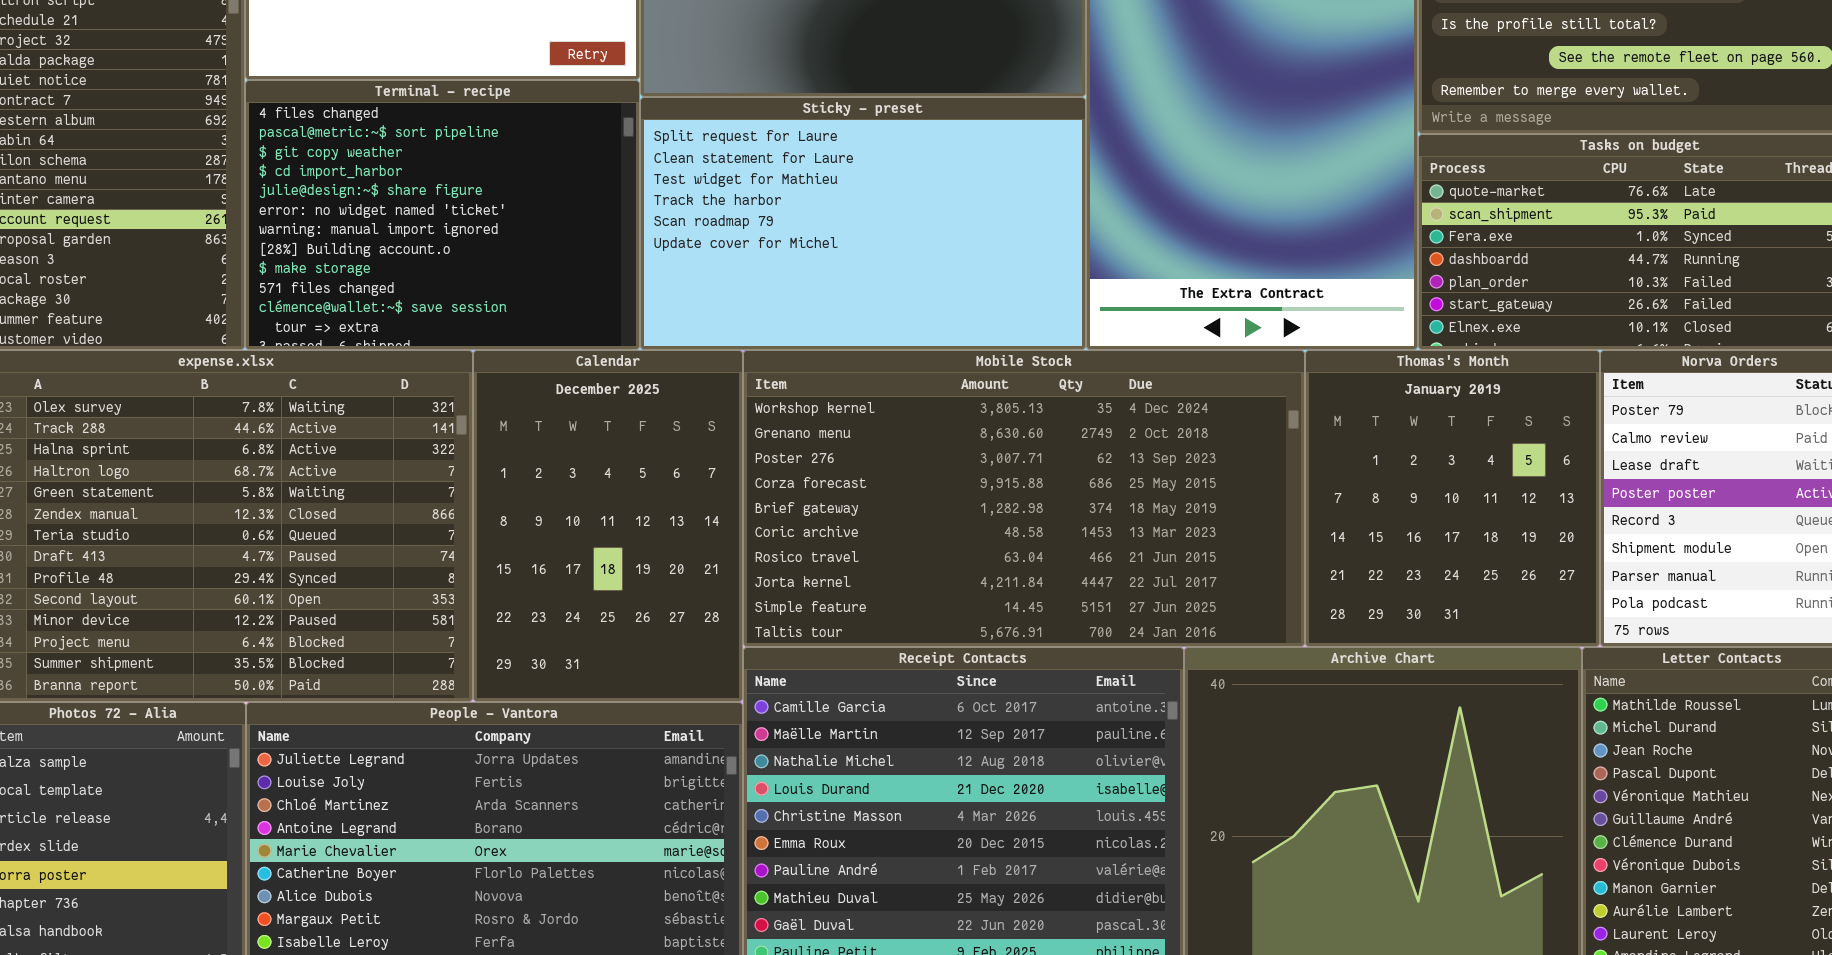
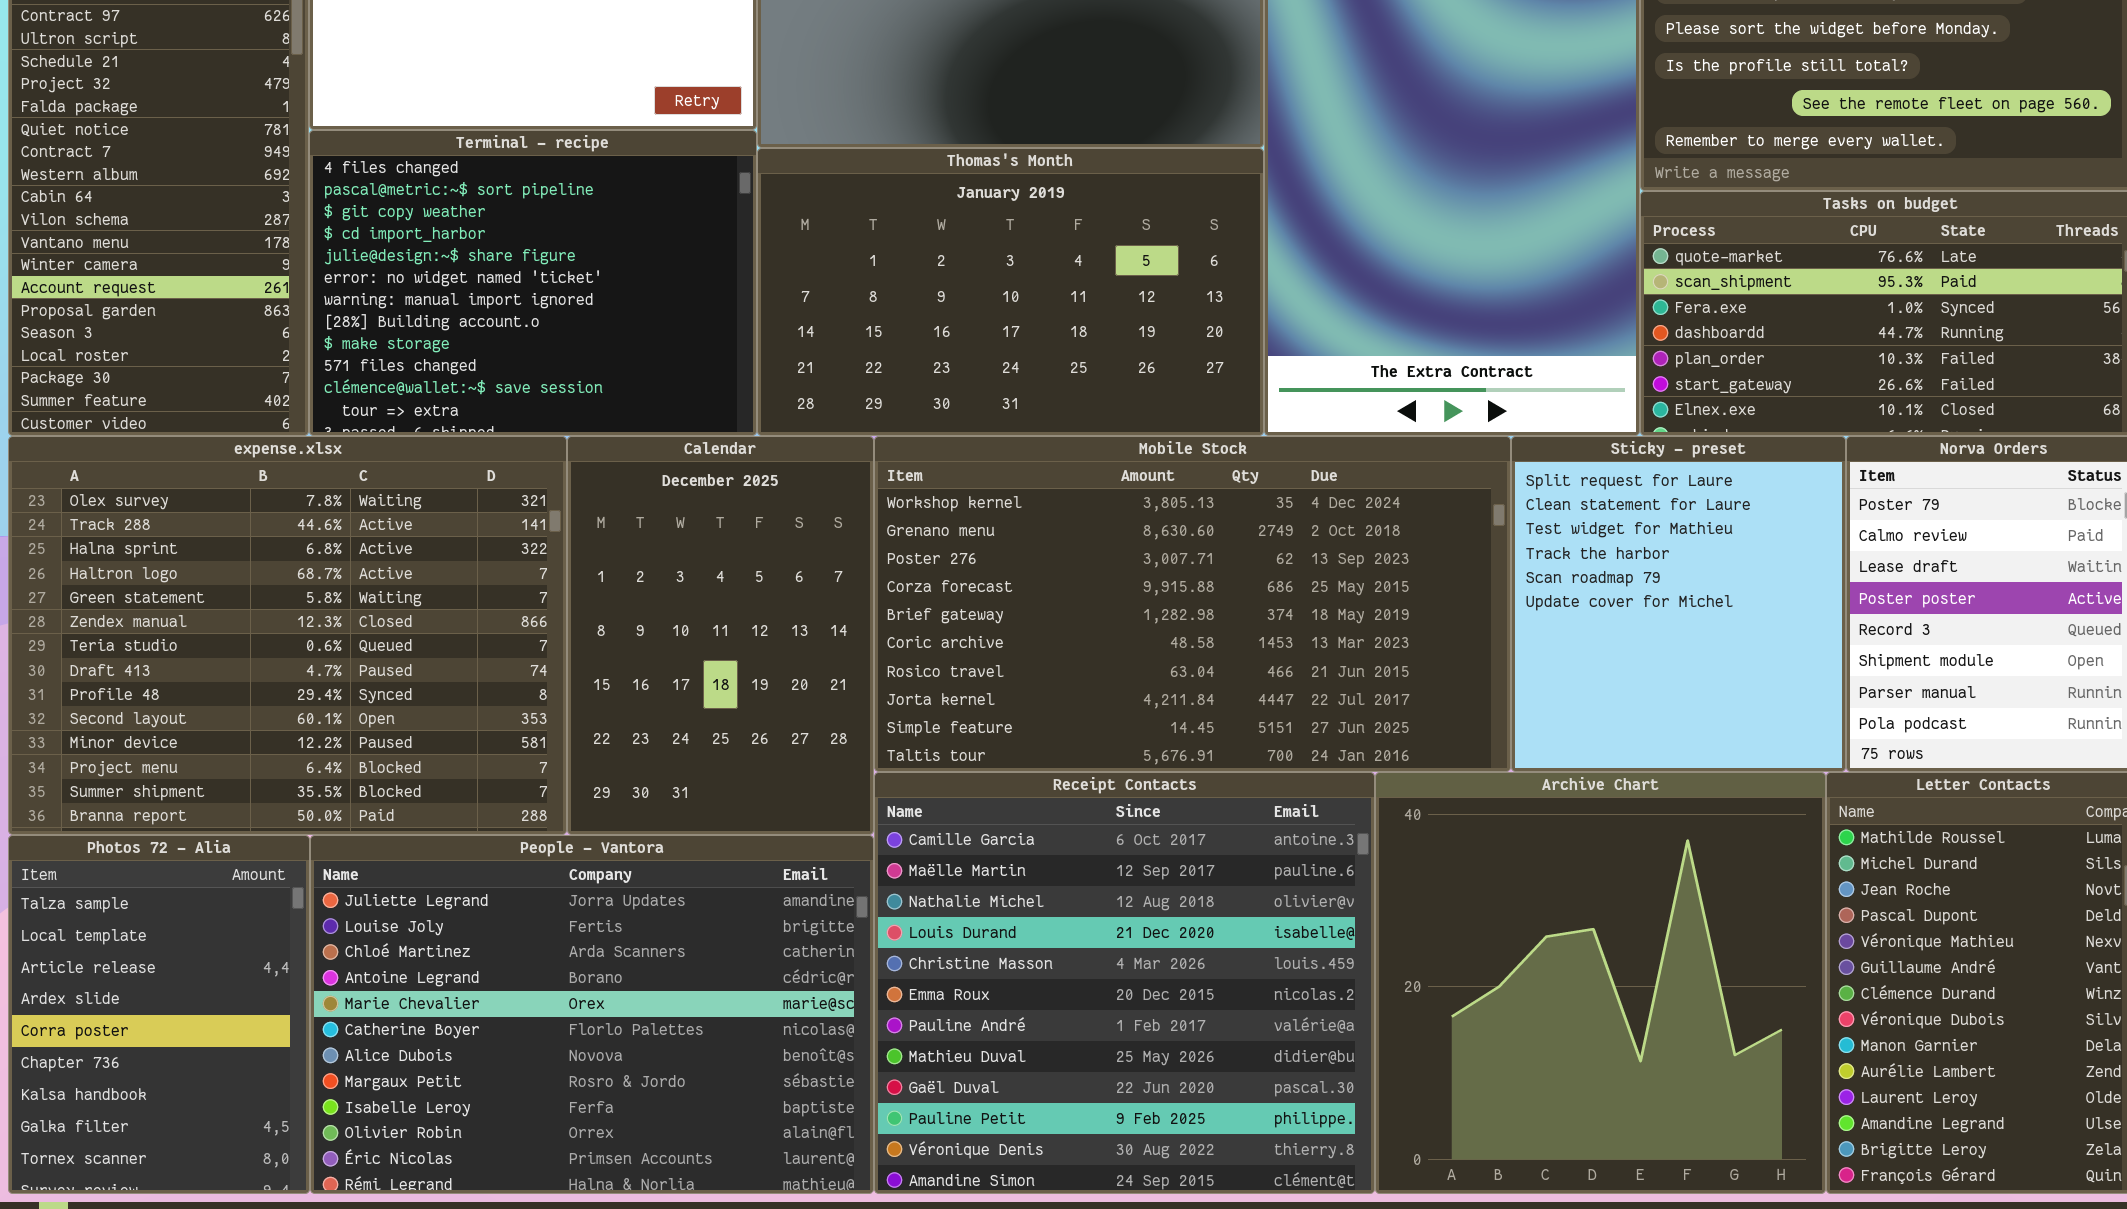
Sticky - preset: [640,97,1086,350] -> [1511,436,1846,772], moved, resized
Thomas's Month: [1305,350,1600,647] -> [757,148,1264,436], moved, resized

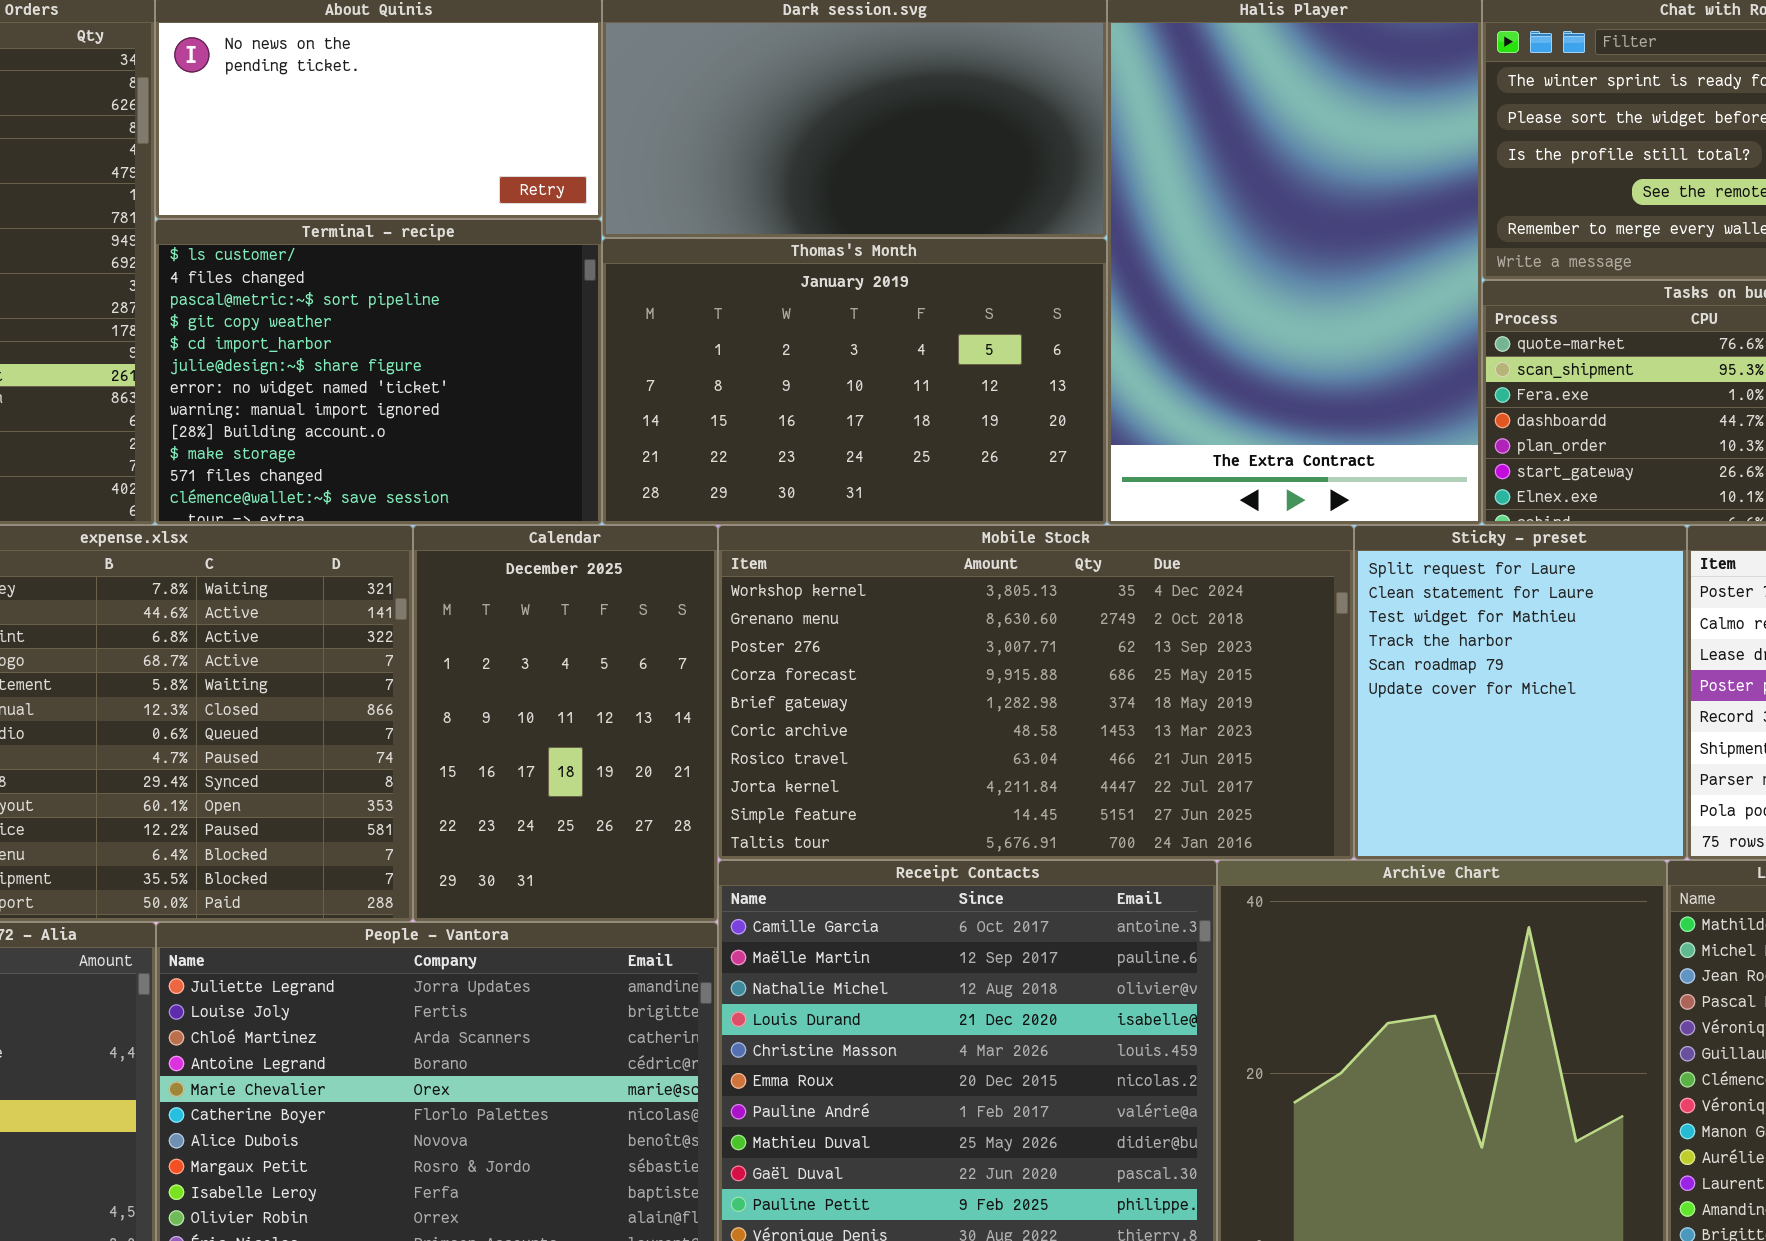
Terminal - recipe: [309,130,757,436] -> [155,219,602,525], scrolled up 1 row

